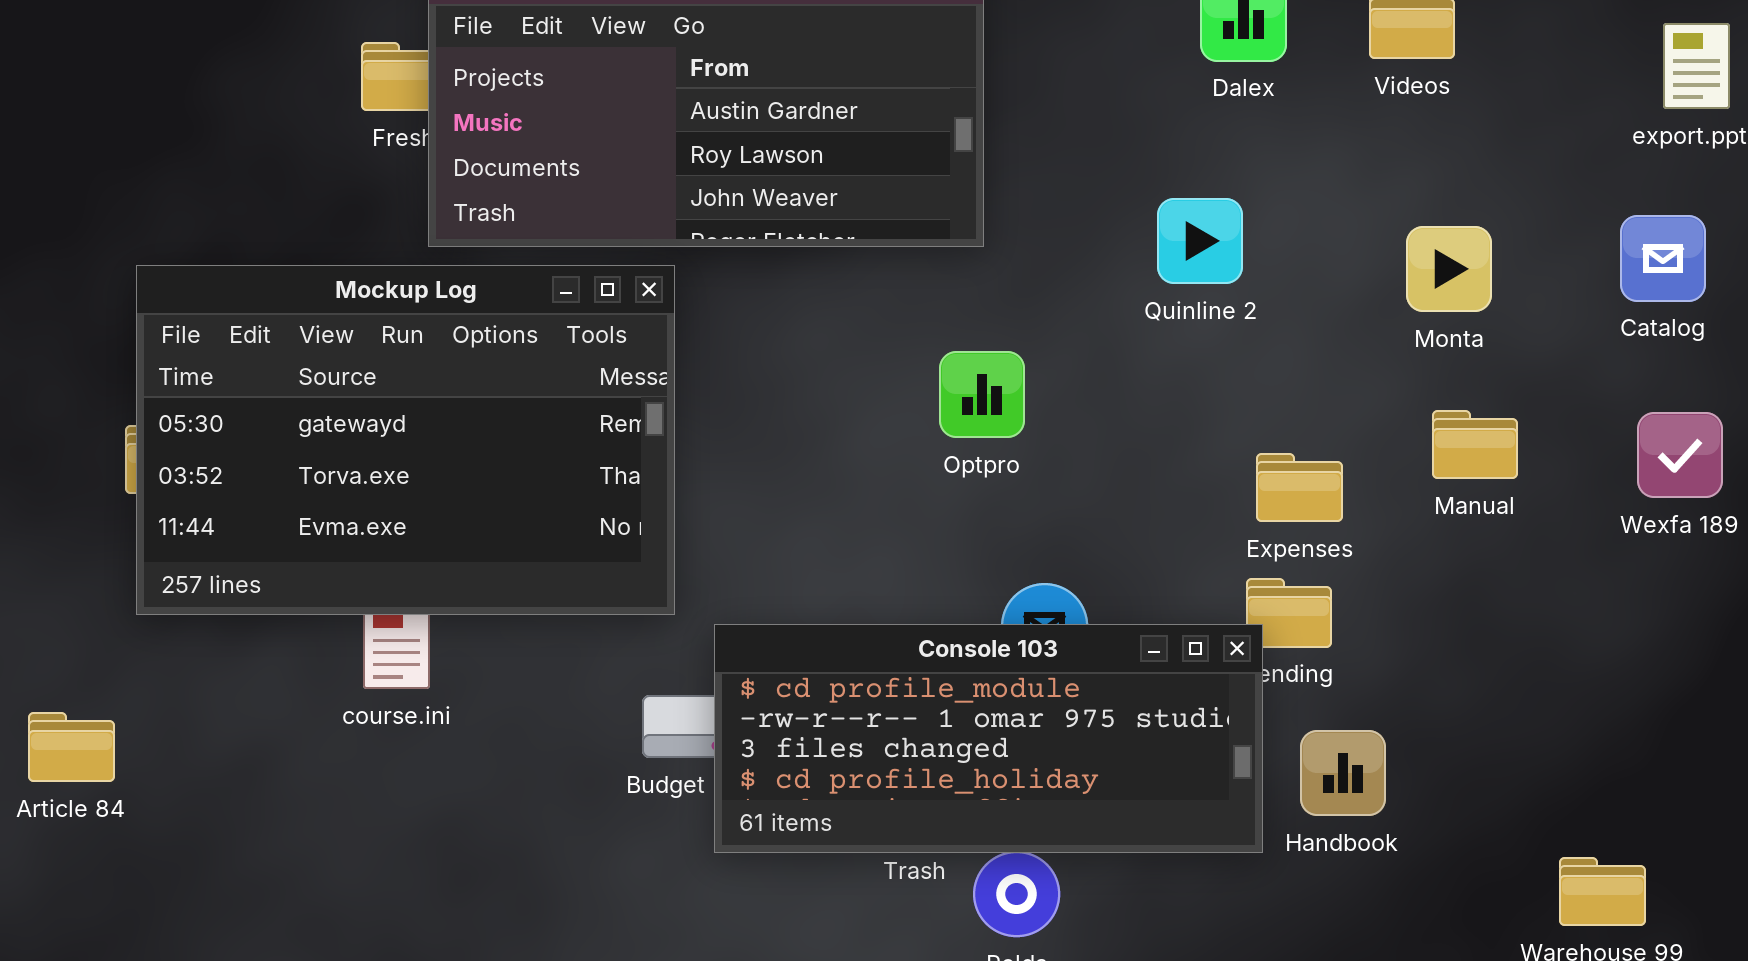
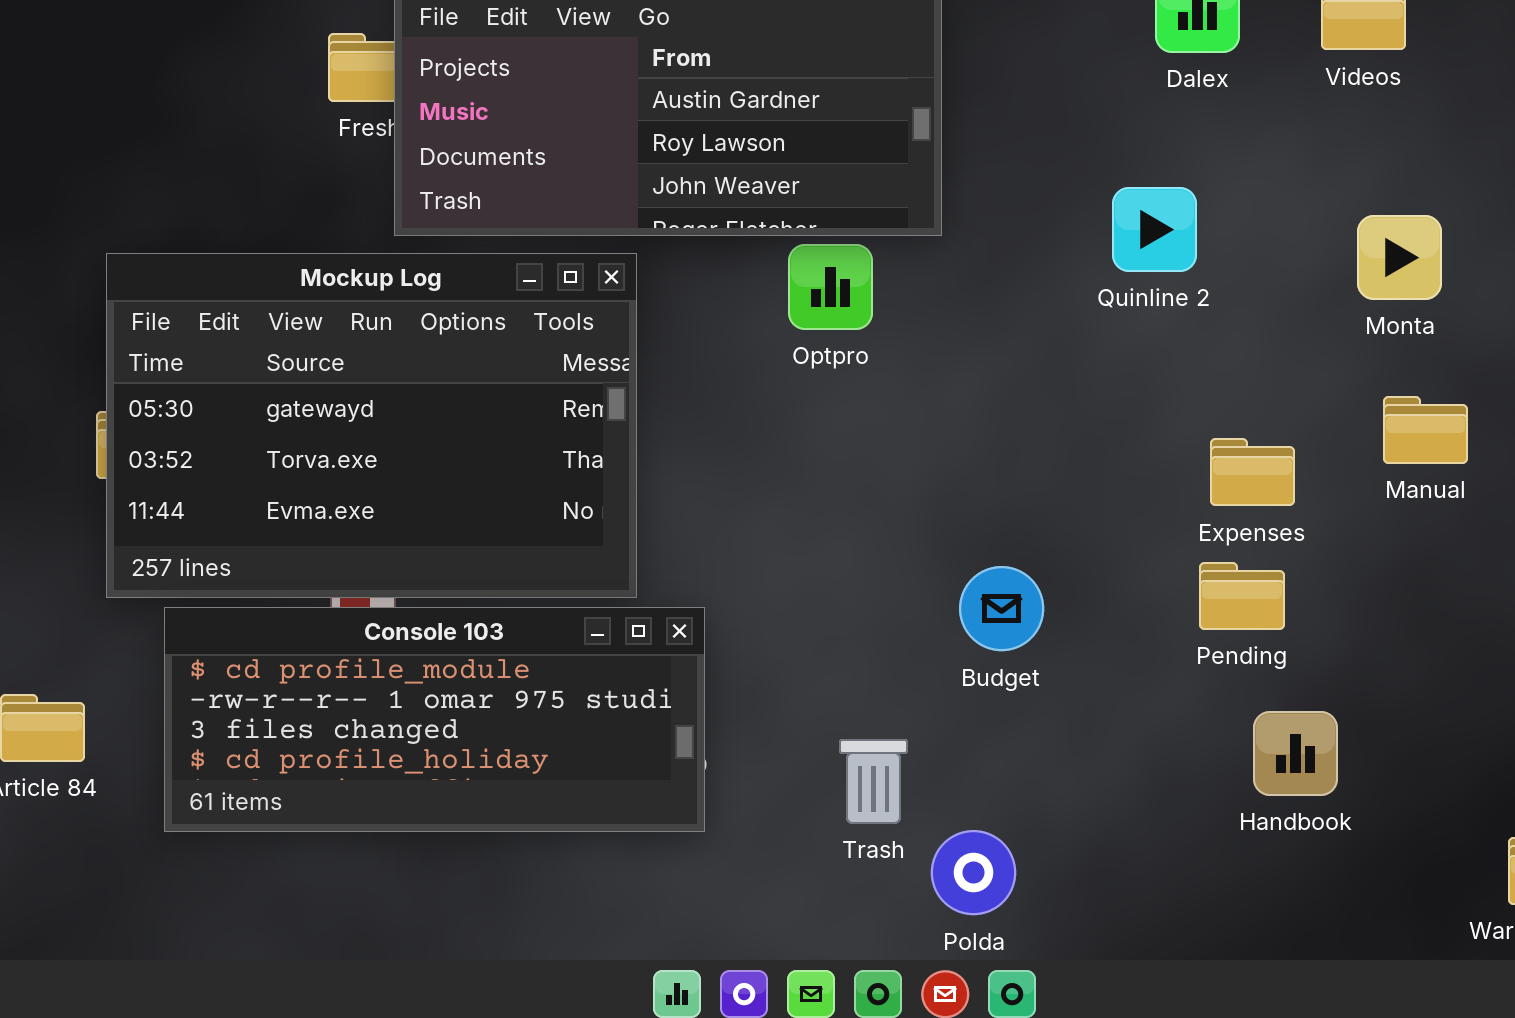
Optpro: [939,351,1025,438] -> [788,244,873,330], moved
Console 103: [714,624,1263,853] -> [164,607,705,832], moved

